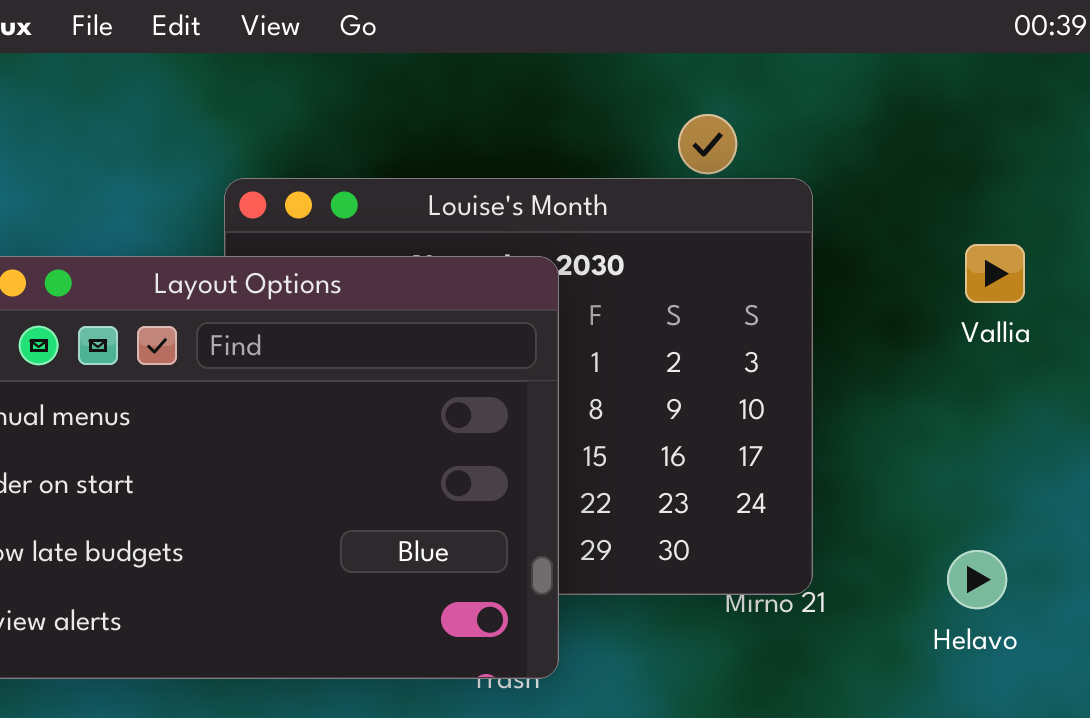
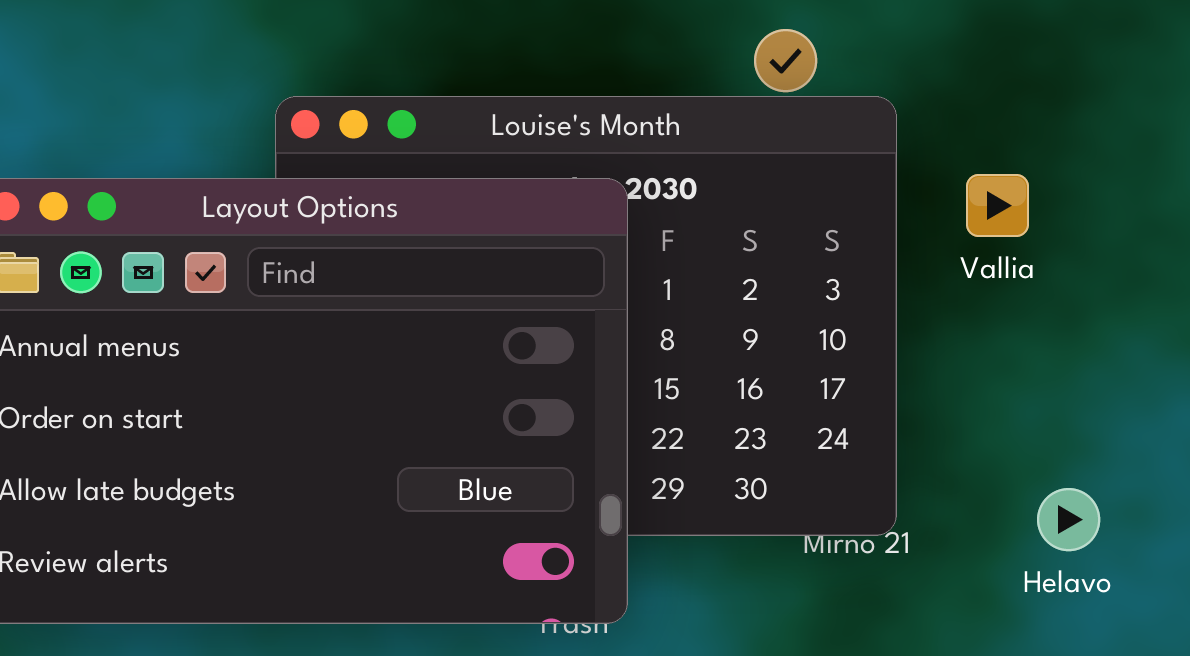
Vallia: [965,244,1025,303] -> [966,174,1029,237], moved

